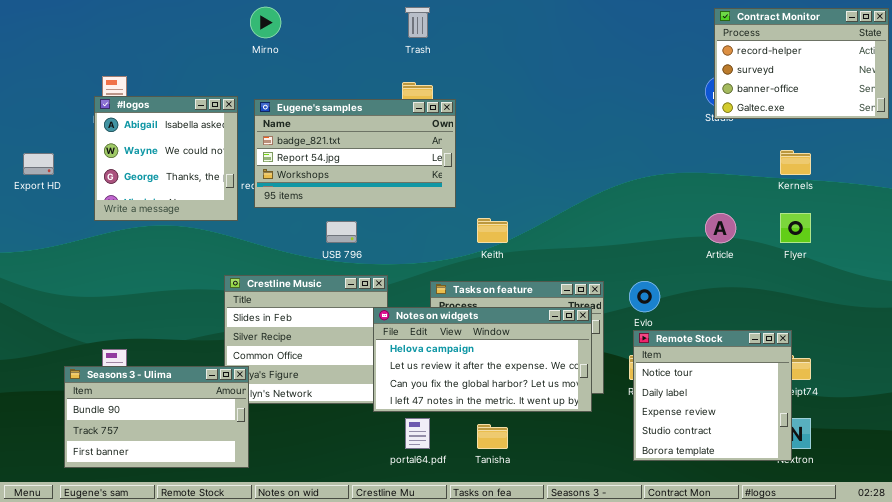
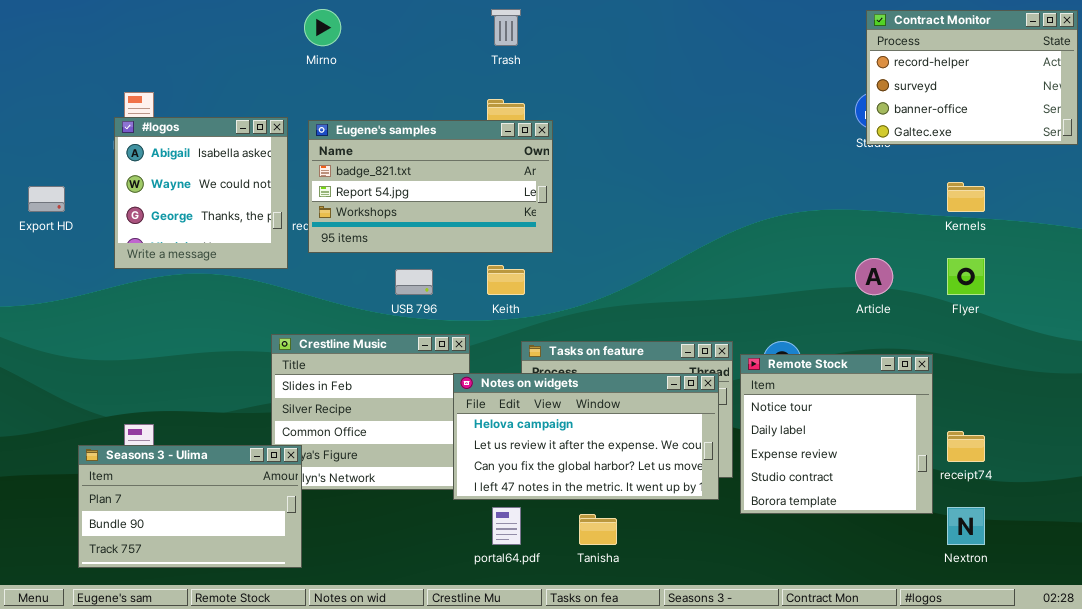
Keith: [477,218,508,243] -> [487,265,525,295], moved
Remote Stock: [633,330,792,461] -> [740,354,933,514], moved
Seasons 3 - Ulima: [64,366,249,468] -> [78,445,302,568], scrolled up 1 row

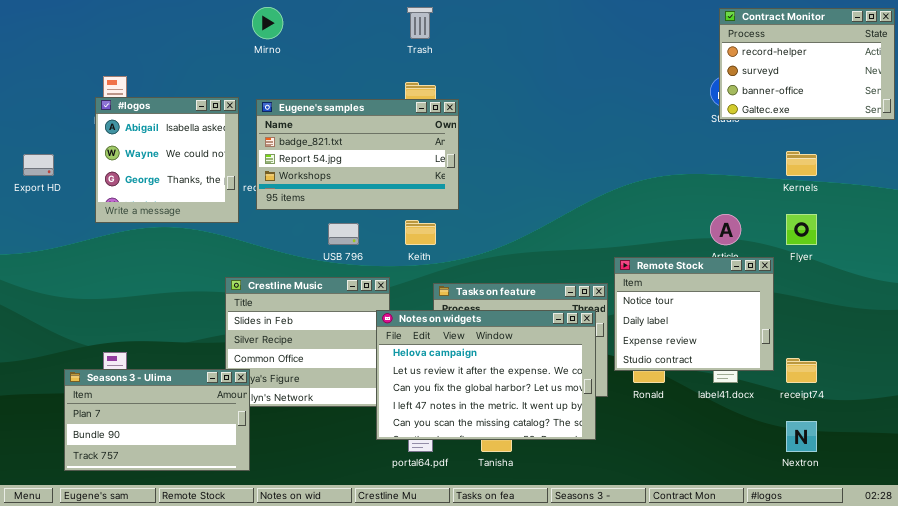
Remote Stock: [740,354,933,514] -> [614,257,774,371], moved, resized
Notes on widgets: [453,373,719,500] -> [376,310,596,440], resized

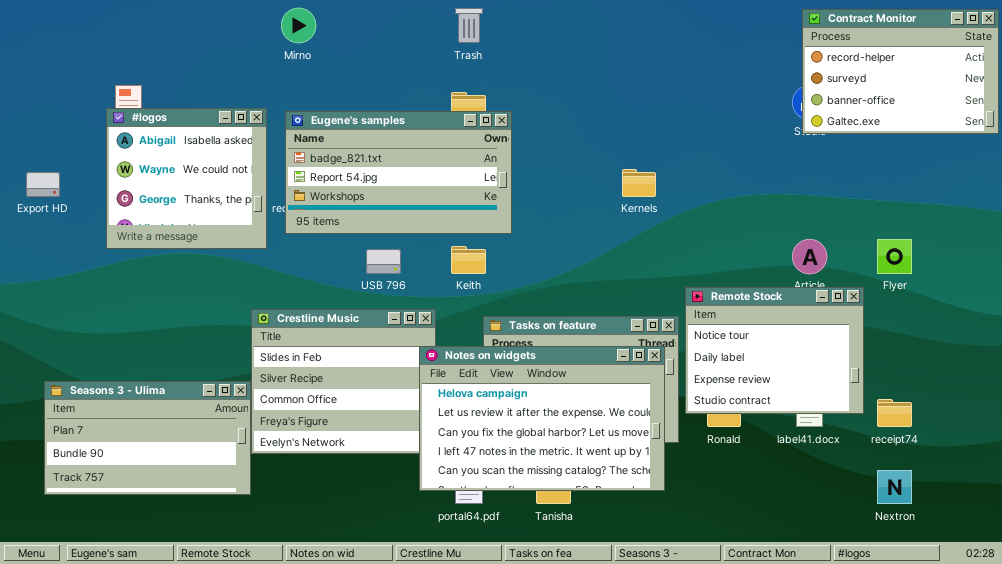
Kernels: [786,151,817,176] -> [622,169,656,197], moved
Seasons 3 - Ulima: [64,369,250,471] -> [44,381,251,495], moved

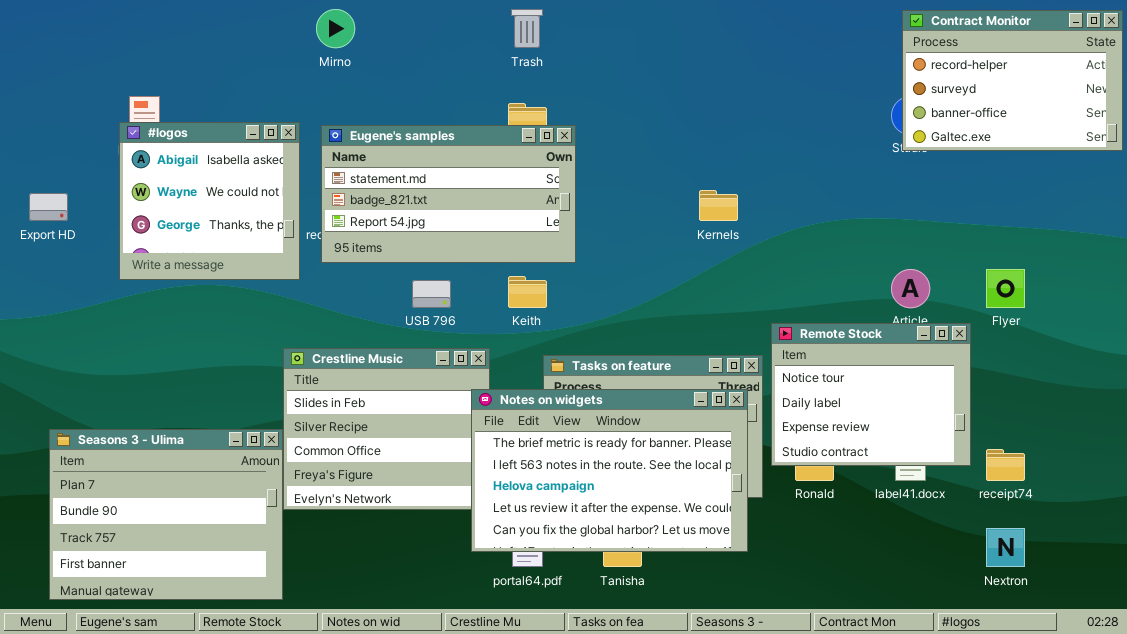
Eugene's samples: [285,111,512,234] -> [321,125,576,263], scrolled up 1 row
Notes on widgets: [419,346,665,491] -> [471,389,748,552], scrolled up 2 rows
Seasons 3 - Ulima: [44,381,251,495] -> [49,429,283,600], resized

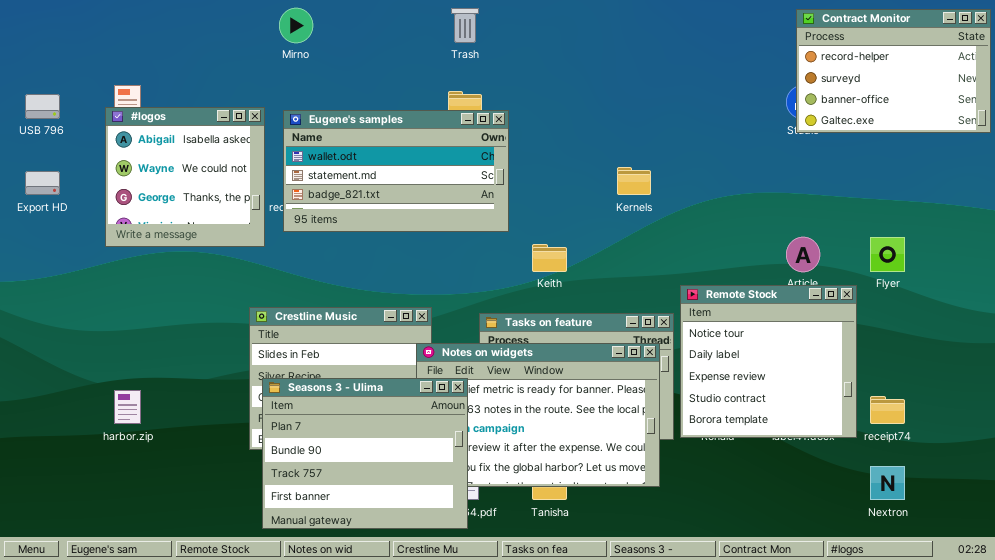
Eugene's samples: [321,125,576,263] -> [283,110,509,232], scrolled up 1 row
Keith: [508,276,547,308] -> [532,244,567,272], moved
USB 796: [412,280,451,308] -> [25,94,60,119], moved
Remote Stock: [771,323,971,466] -> [680,285,857,438], resized
Seasons 3 - Ulima: [49,429,283,600] -> [262,378,468,529], moved

